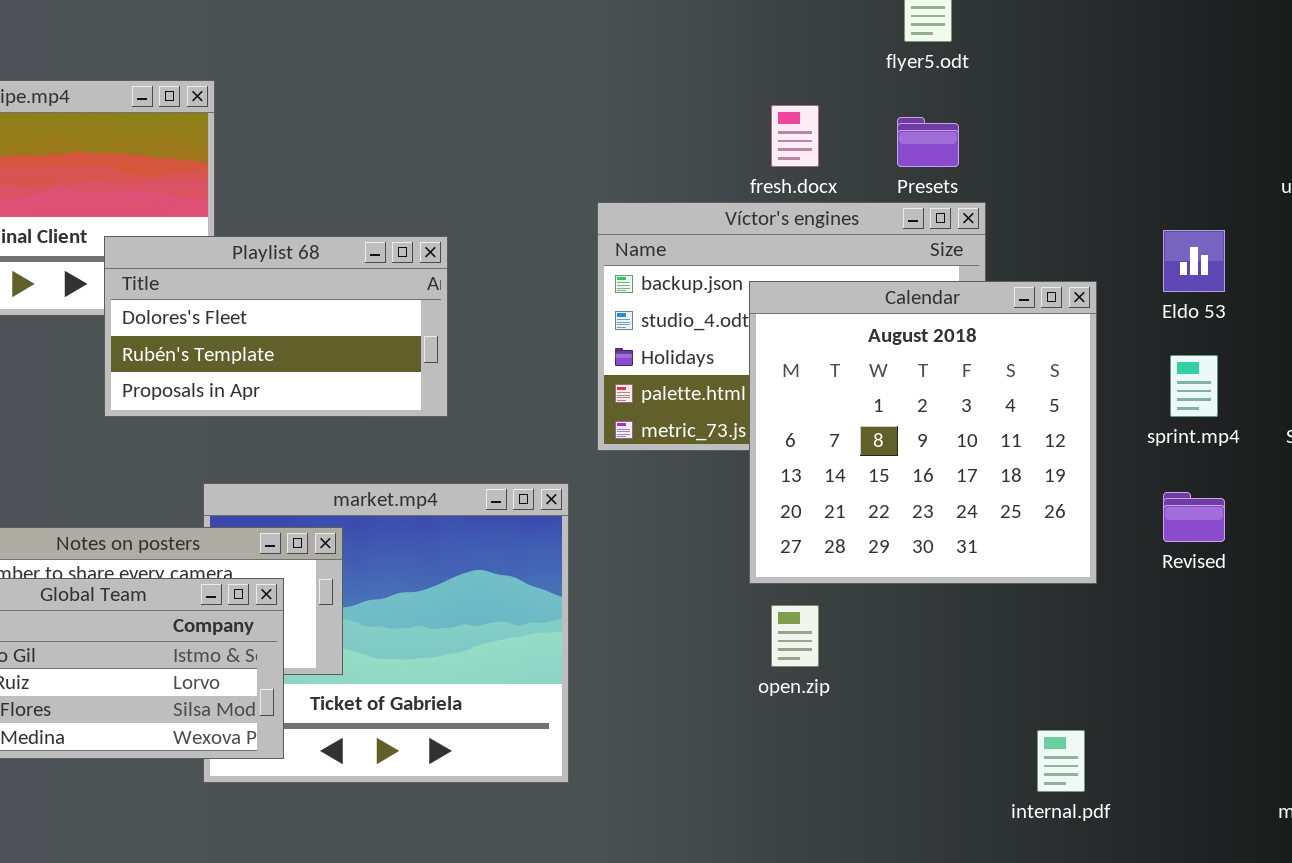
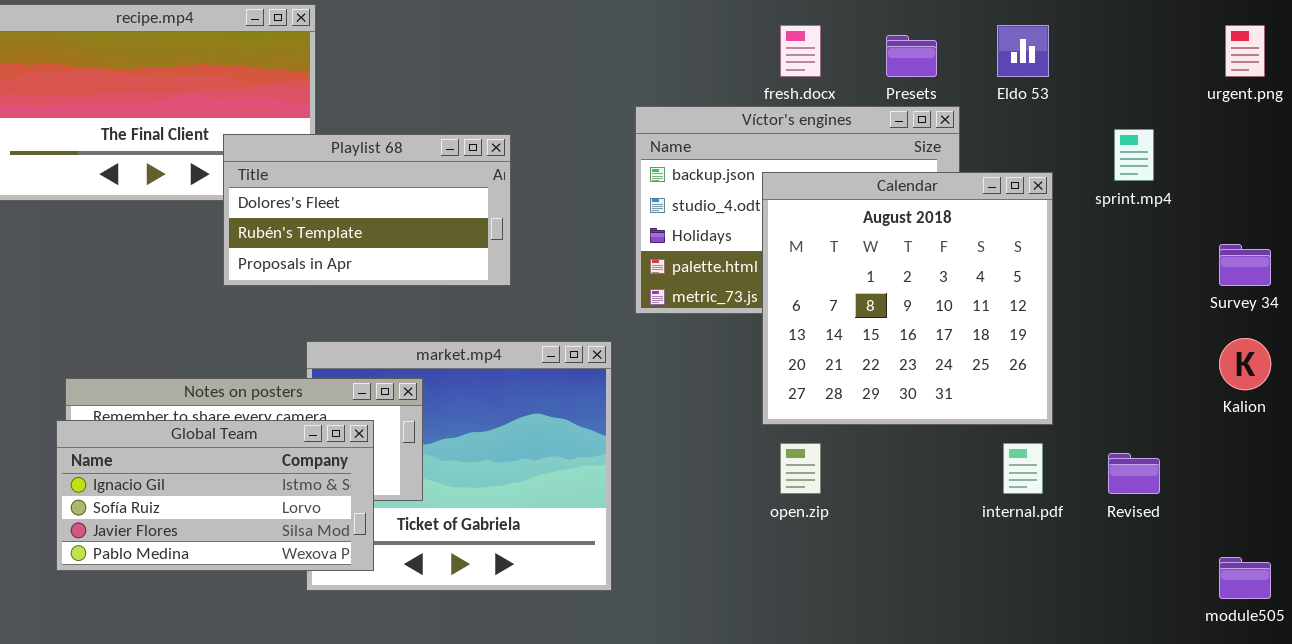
Eldo 53: [1163,230,1225,292] -> [997,25,1049,77], moved
sprint.mp4: [1170,355,1218,417] -> [1114,129,1154,181], moved
Revised: [1163,492,1225,542] -> [1108,453,1160,494], moved
internal.pdf: [1037,730,1085,792] -> [1003,443,1043,494], moved

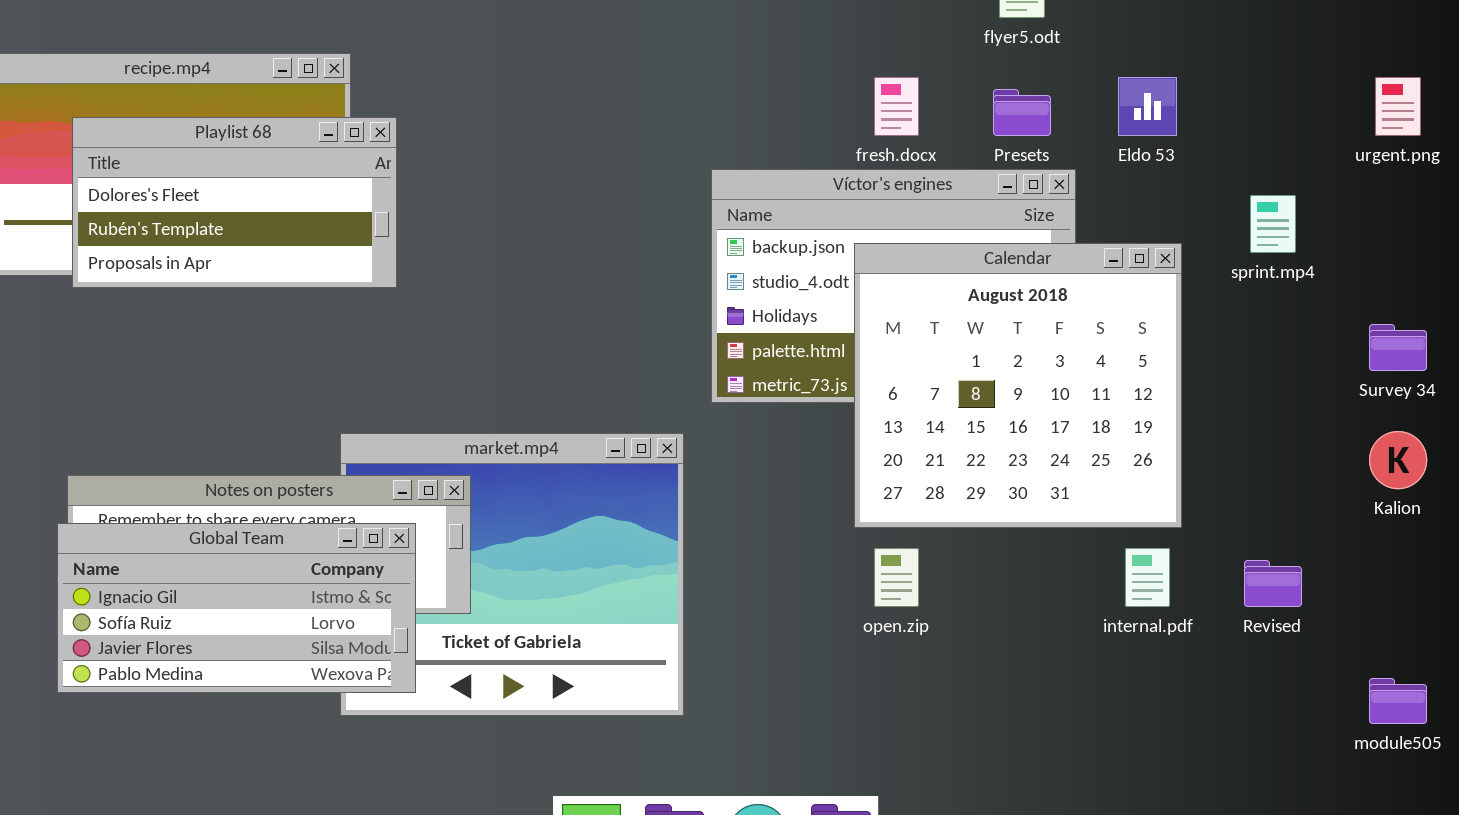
Playlist 68: [223,134,511,286] -> [72,117,397,288], moved

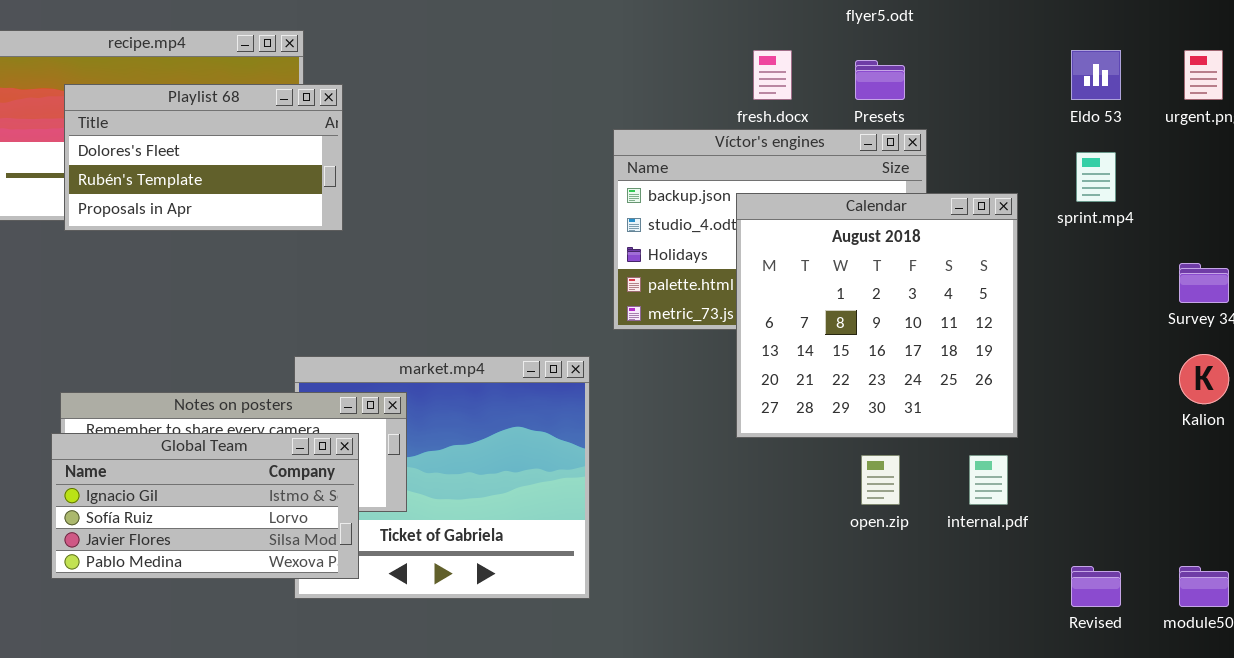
Eldo 53: [1118,77,1177,136] -> [1071,50,1121,100], moved
open.zip: [874,548,919,607] -> [861,455,900,505], moved
Revised: [1244,560,1302,607] -> [1071,566,1121,607], moved

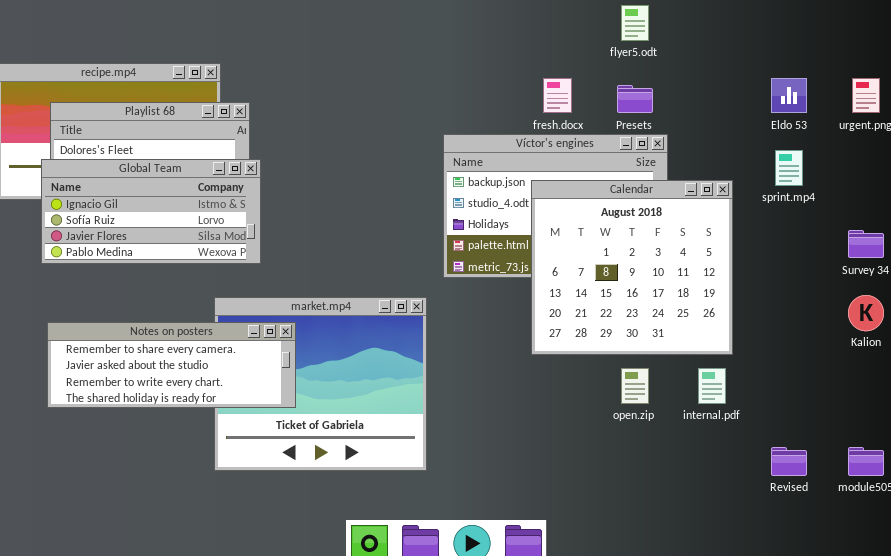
Global Team: [51,433,359,579] -> [41,159,261,264], moved

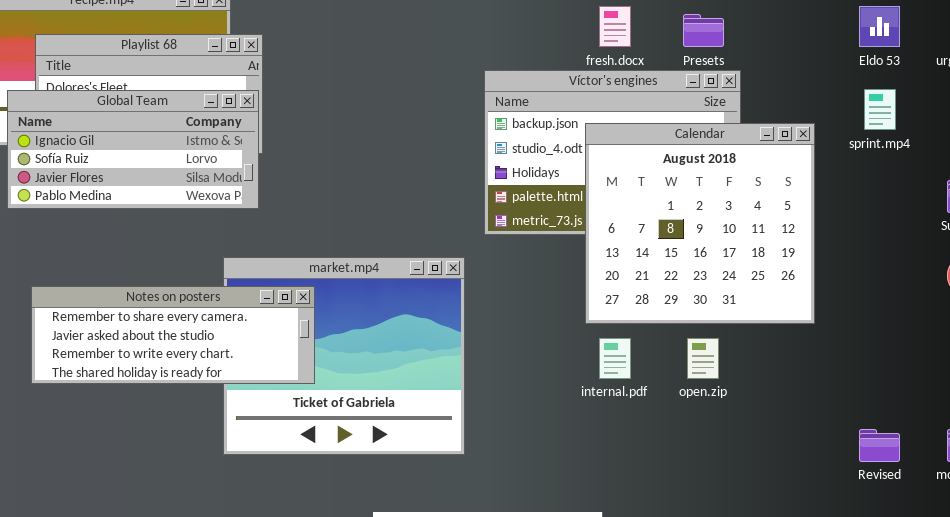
Global Team: [41,159,261,264] -> [7,90,259,209], moved
internal.pdf: [698,368,726,404] -> [599,338,631,379], moved

